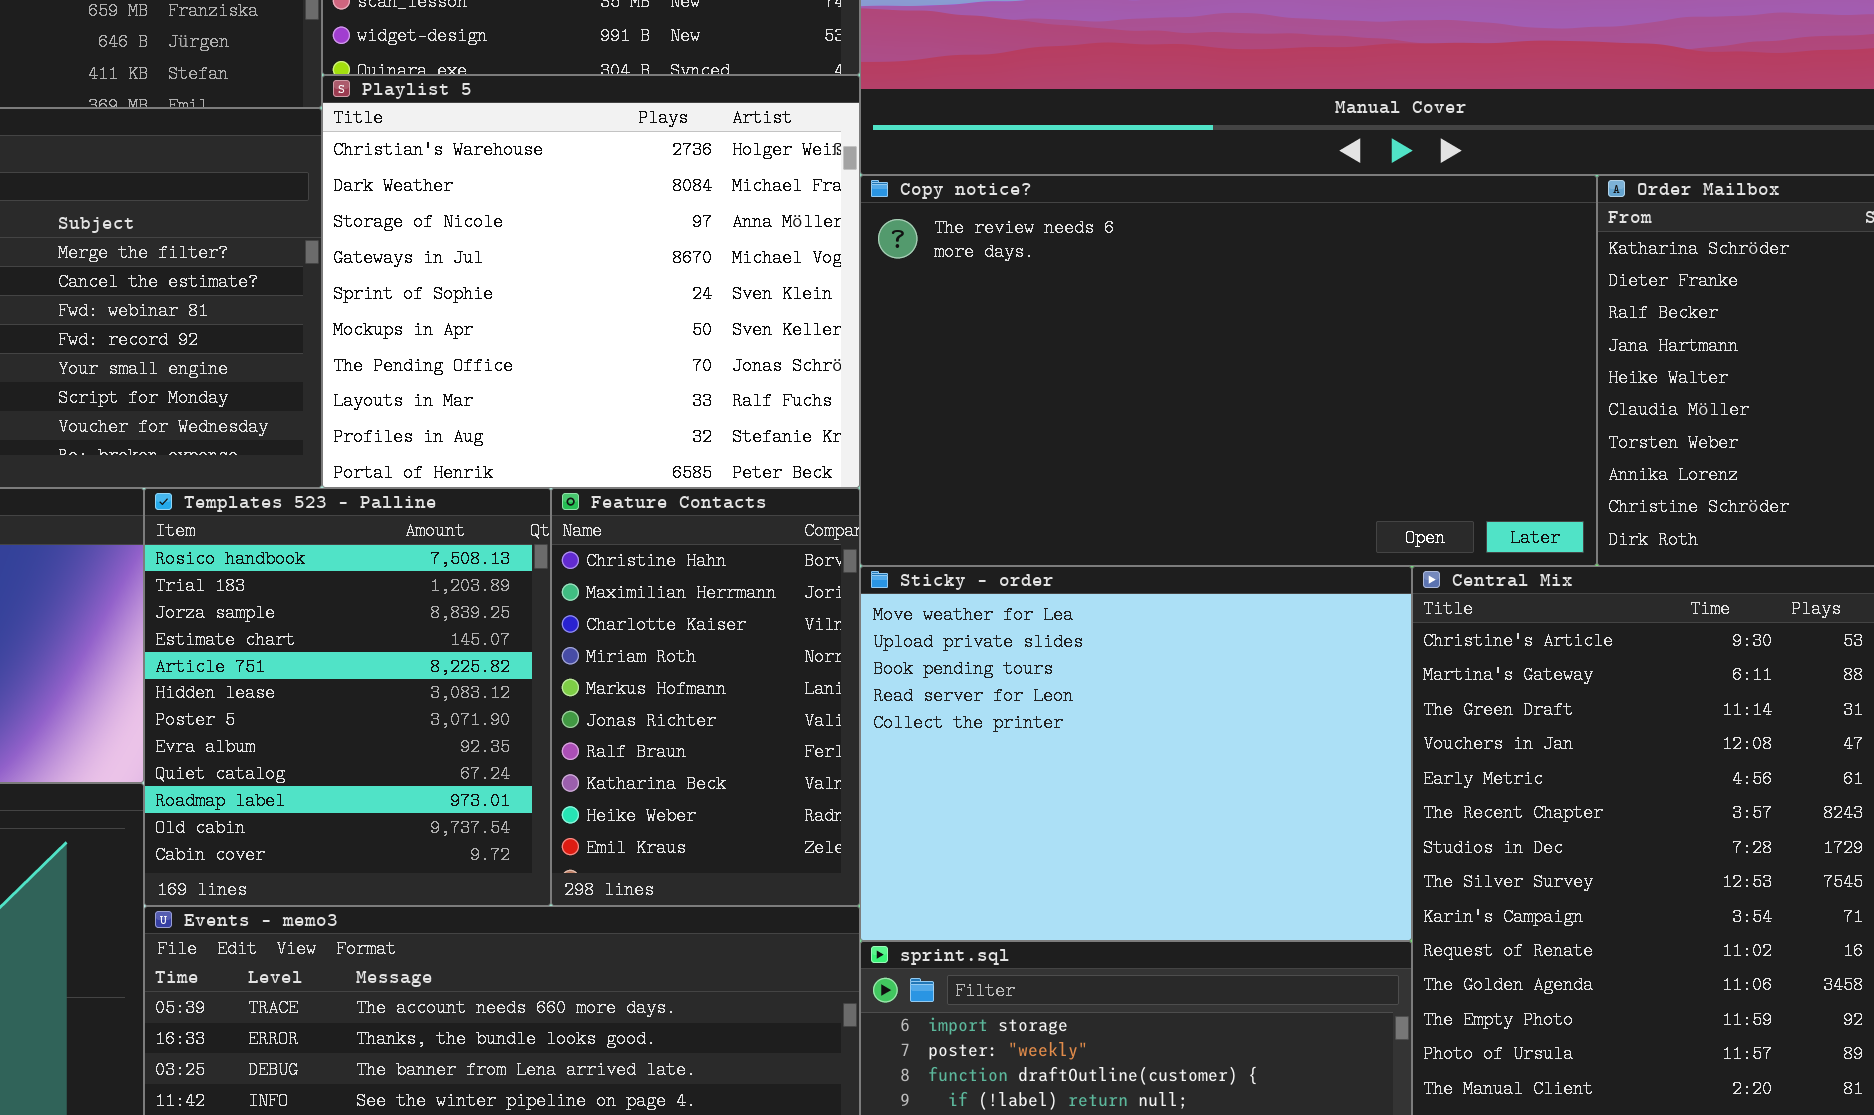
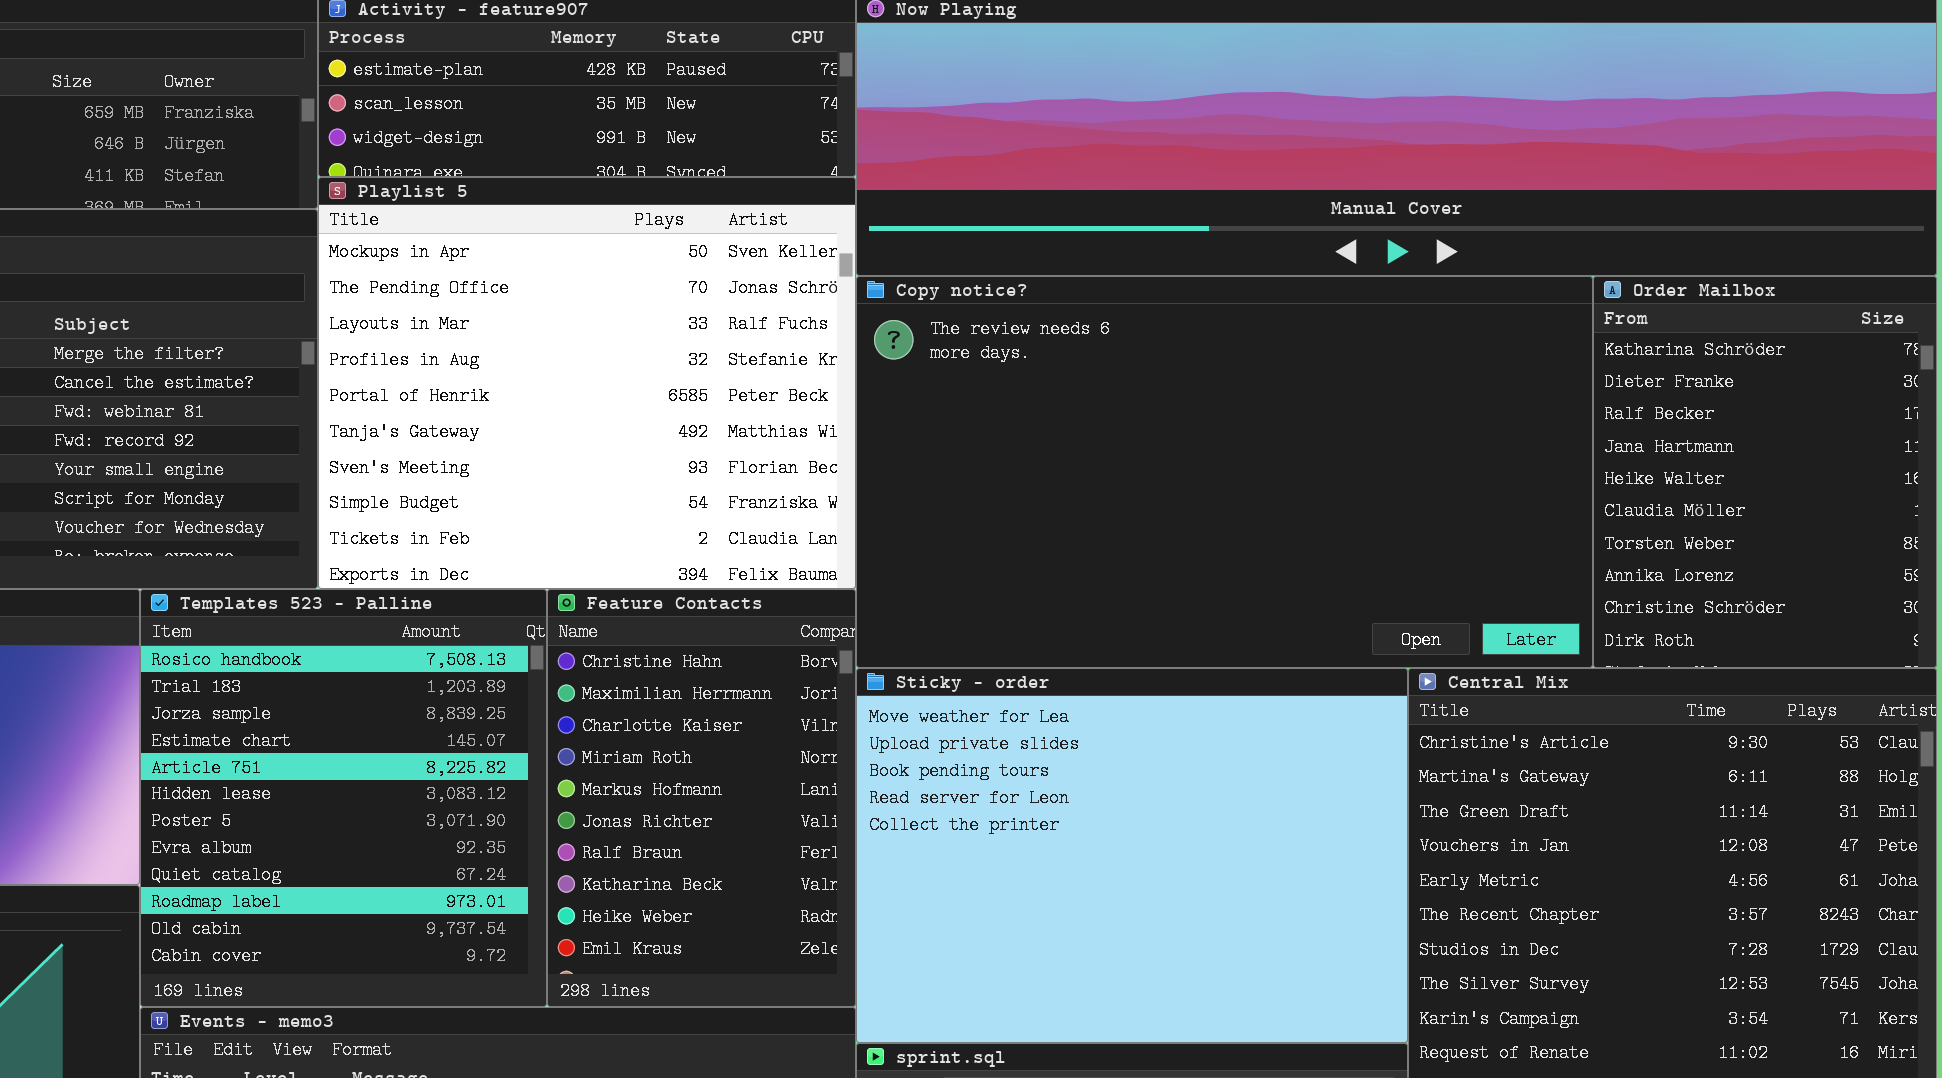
Playlist 5: [322,75,860,488] -> [318,177,856,589], scrolled down 5 rows

